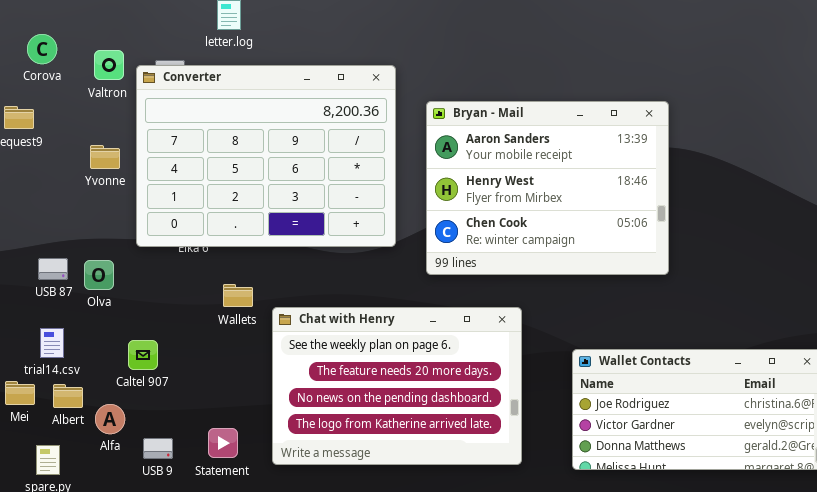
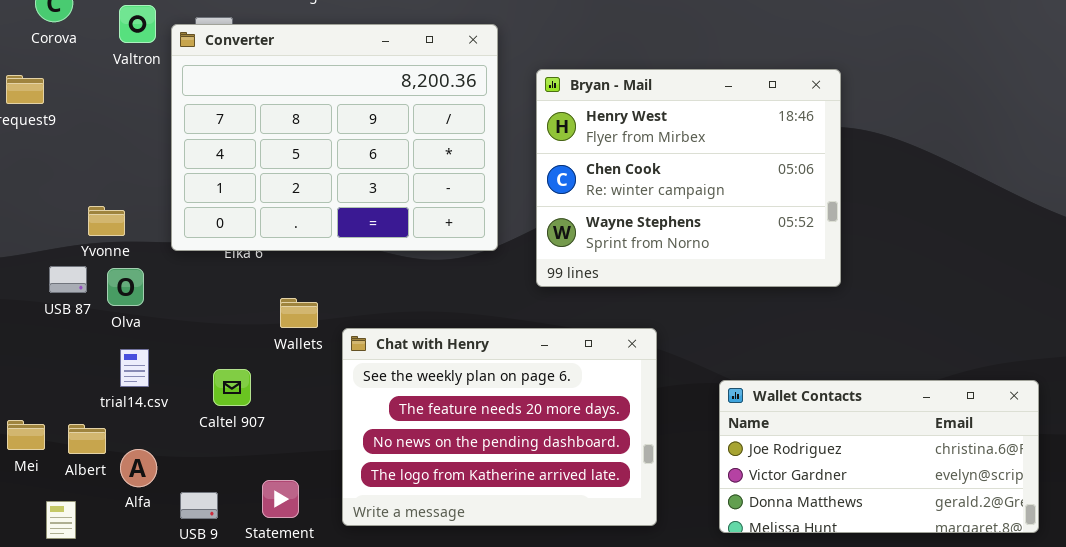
Bryan - Mail: [426,101,669,275] -> [536,69,841,287], scrolled down 1 row
Yvonne: [90,145,120,169] -> [88,206,125,236], moved
trial14.csv: [40,328,64,358] -> [120,349,149,387], moved
Caltel 907: [128,340,158,370] -> [213,369,251,406], moved

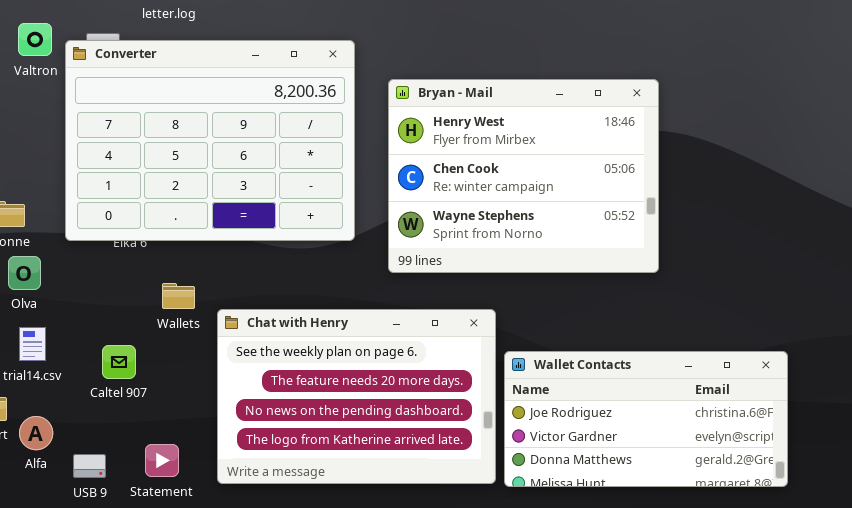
Wallet Contacts: [719,380,1039,533] -> [504,351,788,487], moved

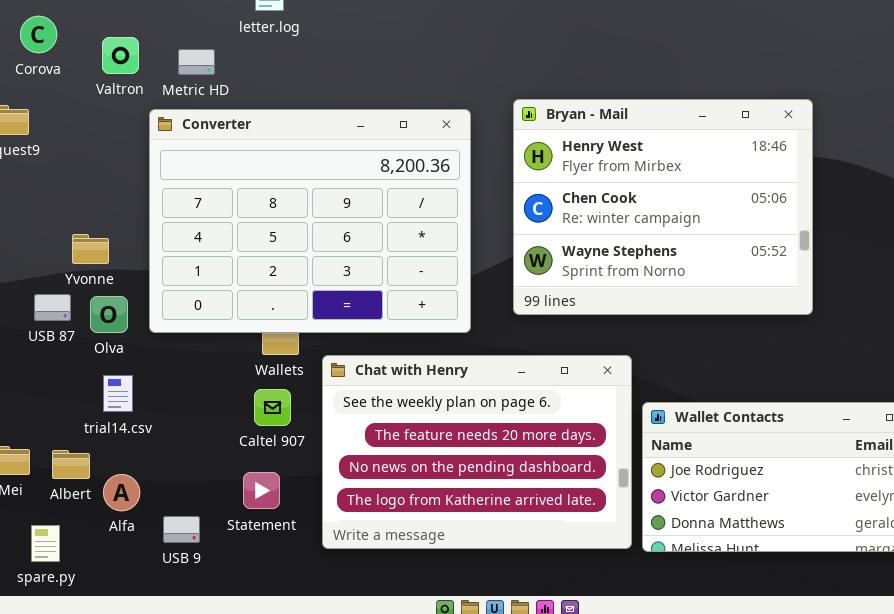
Converter: [65,40,355,241] -> [149,109,471,333], moved
Caltel 907: [102,345,136,379] -> [254,389,291,426], moved
Statement: [145,444,179,477] -> [243,472,280,509], moved

